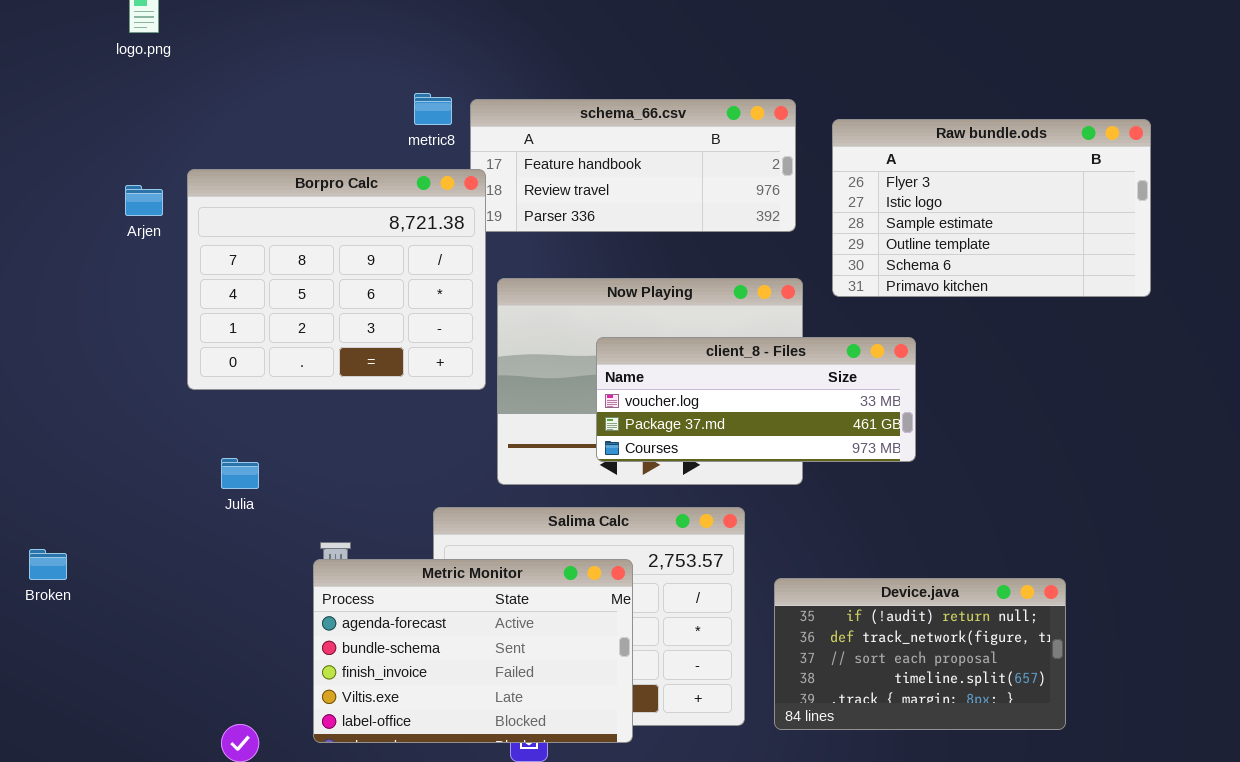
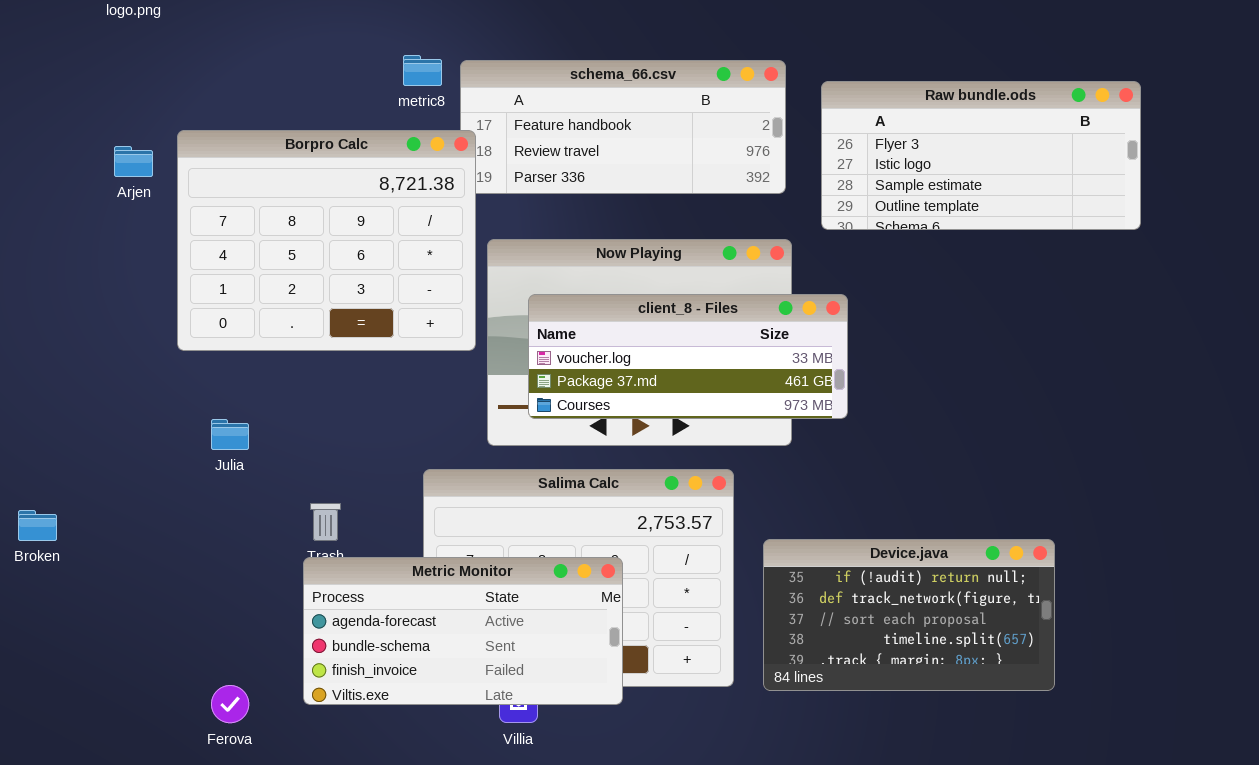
Raw bundle.ods: [832,119,1151,297] -> [821,81,1141,230], resized
client_8 - Files: [596,337,916,462] -> [528,294,848,419], moved
Metric Monitor: [313,559,633,743] -> [303,557,623,705], resized

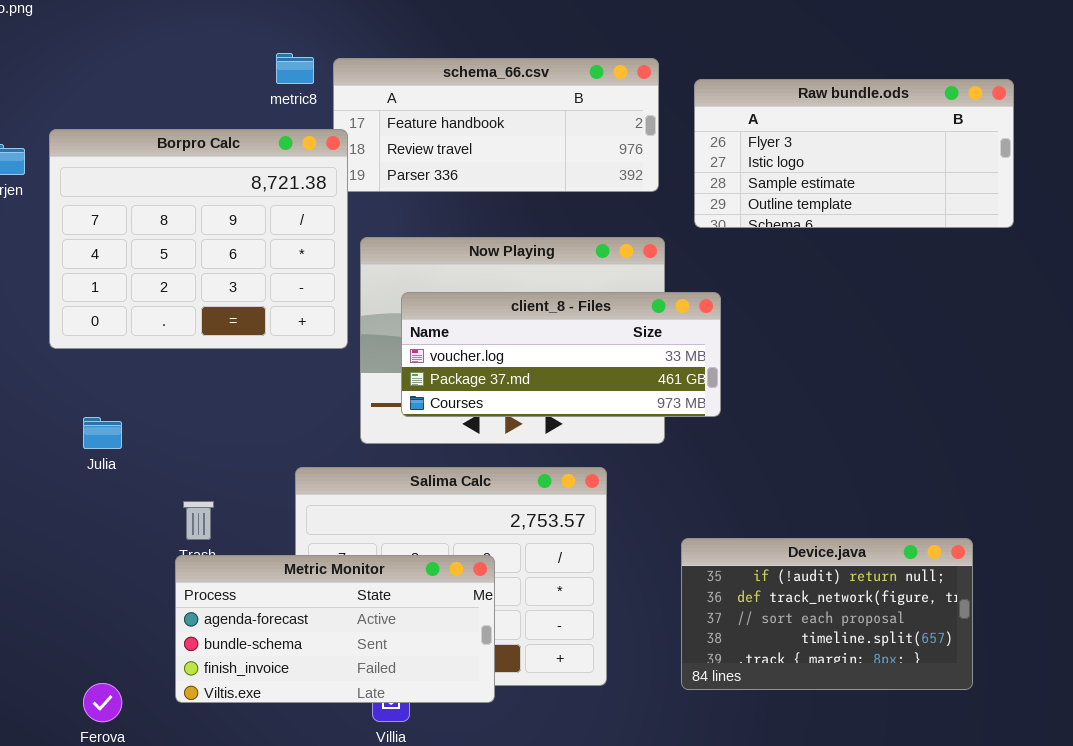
Device.java: [763,539,1055,691] -> [681,538,973,690], moved

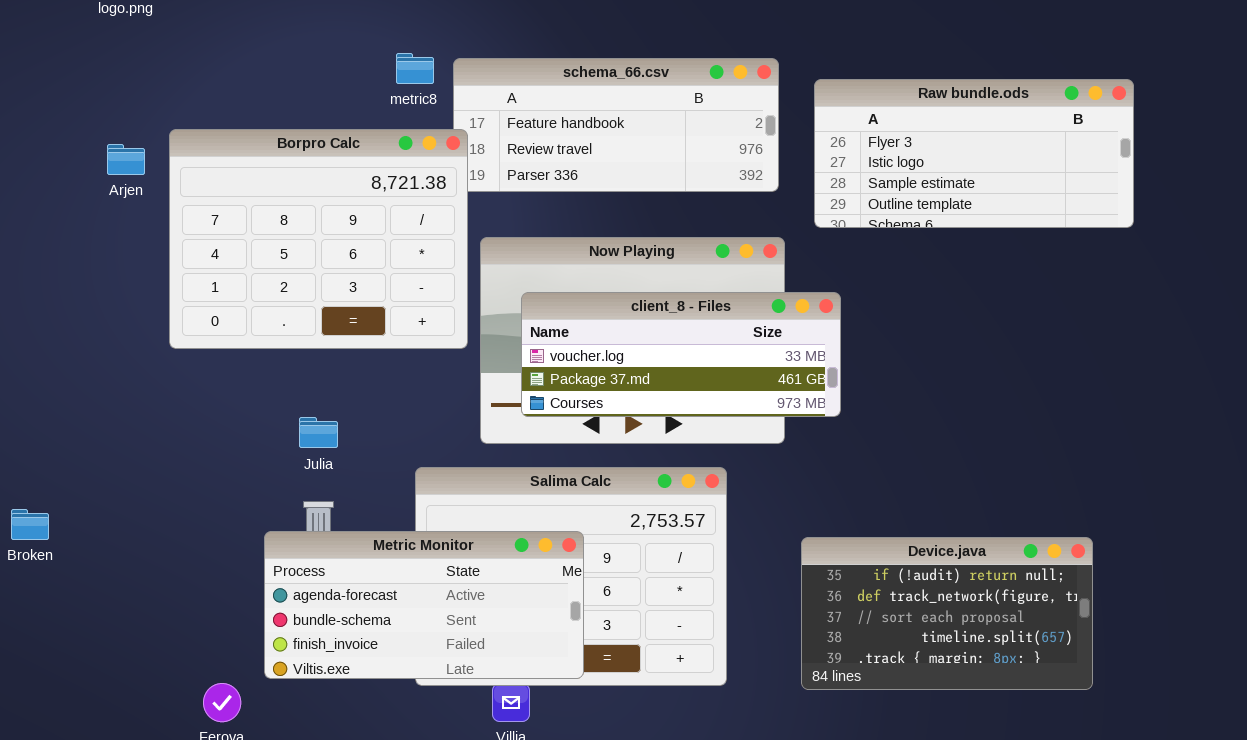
Julia: [83,417,122,449] -> [299,417,338,448], moved
Metric Monitor: [175,555,495,703] -> [264,531,584,679], moved

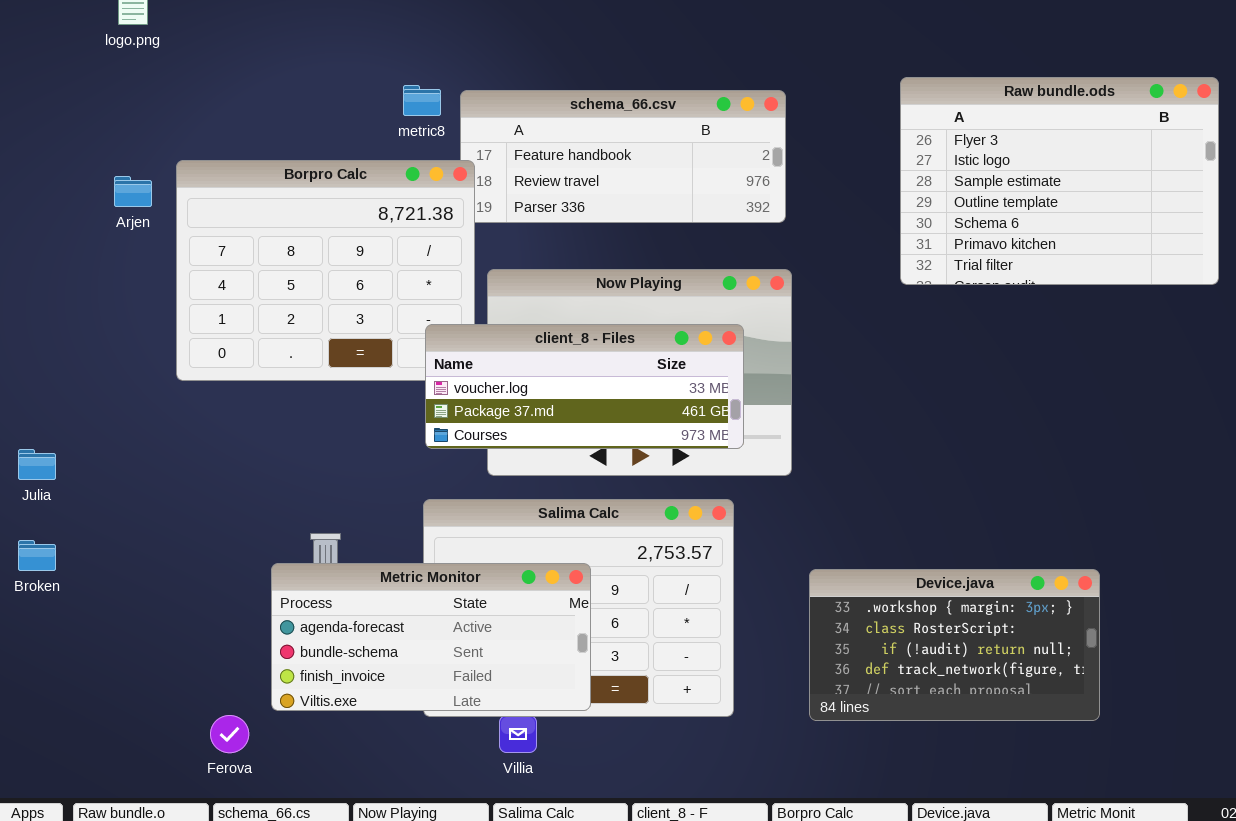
Raw bundle.ods: [814,79,1134,228] -> [900,77,1219,285], moved, resized
client_8 - Files: [521,292,841,417] -> [425,324,744,449], moved
Julia: [299,417,338,448] -> [18,449,56,480], moved
Device.java: [801,537,1093,690] -> [809,569,1100,721], scrolled up 2 rows

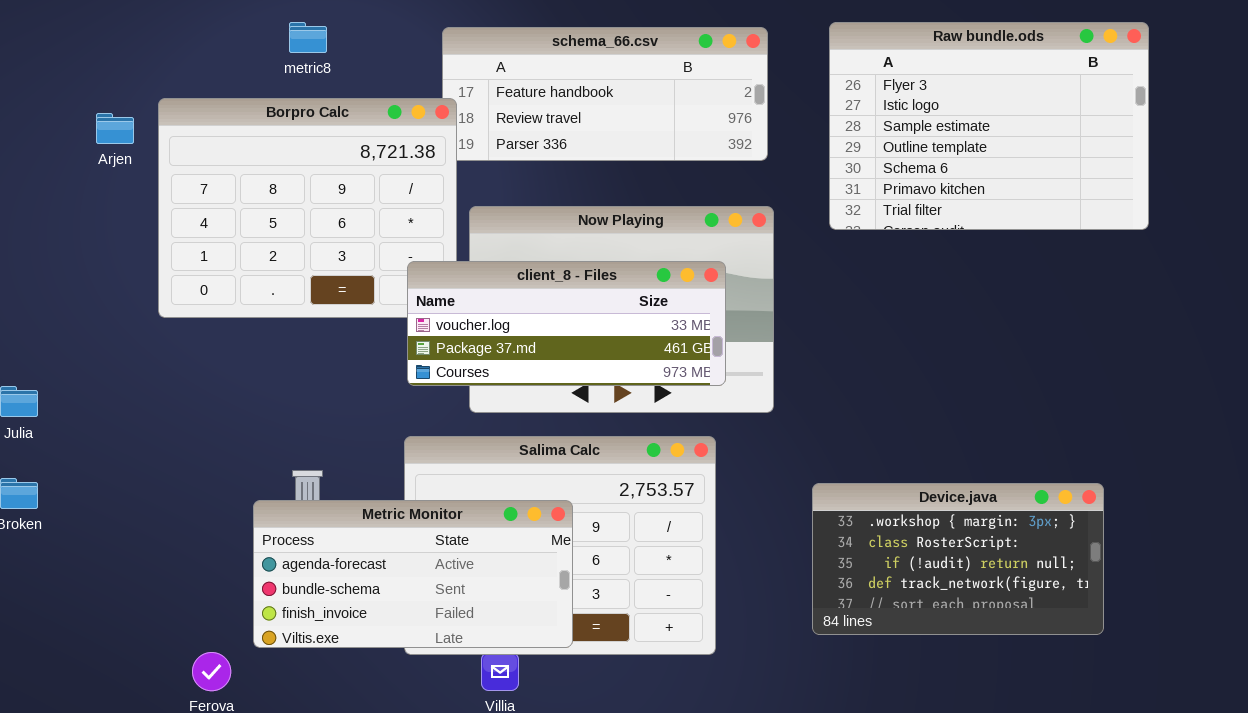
Raw bundle.ods: [900,77,1219,285] -> [829,22,1149,230], moved
metric8: [403,85,441,116] -> [289,22,327,53], moved
Device.java: [809,569,1100,721] -> [812,483,1104,635], moved

